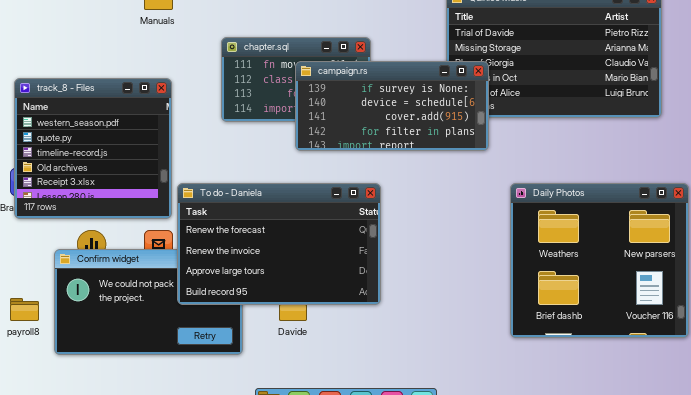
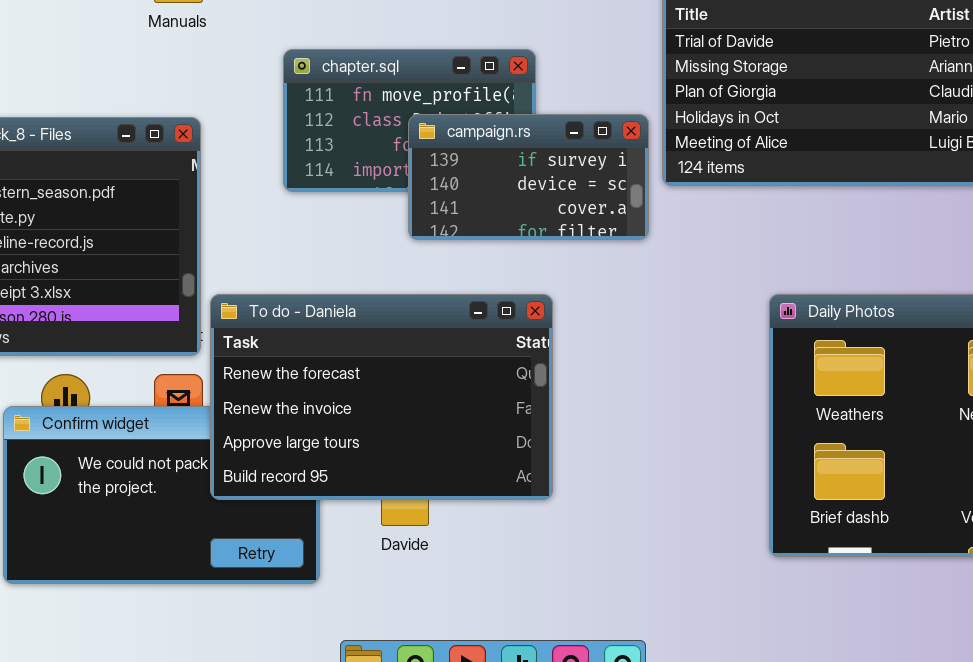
campaign.rs: [295,61,489,151] -> [408,114,649,240], resized

